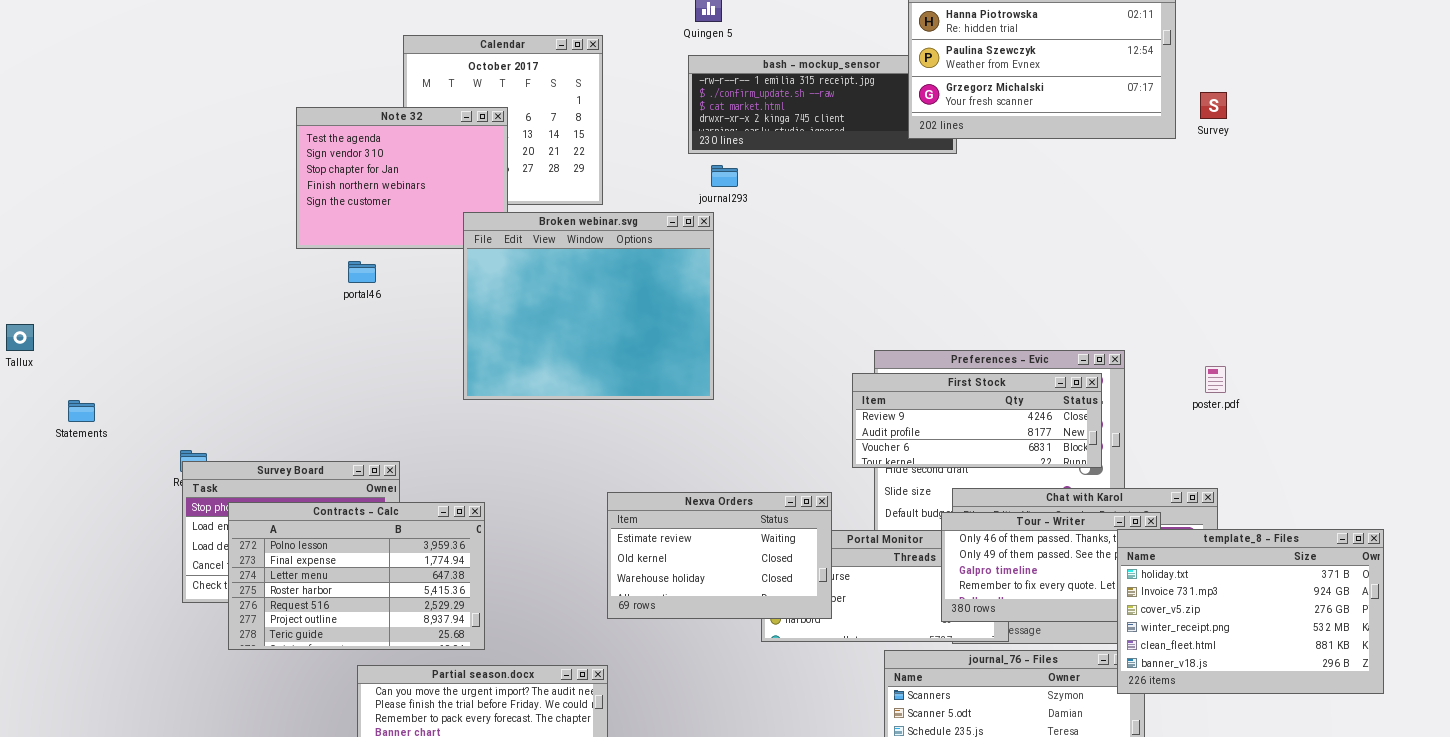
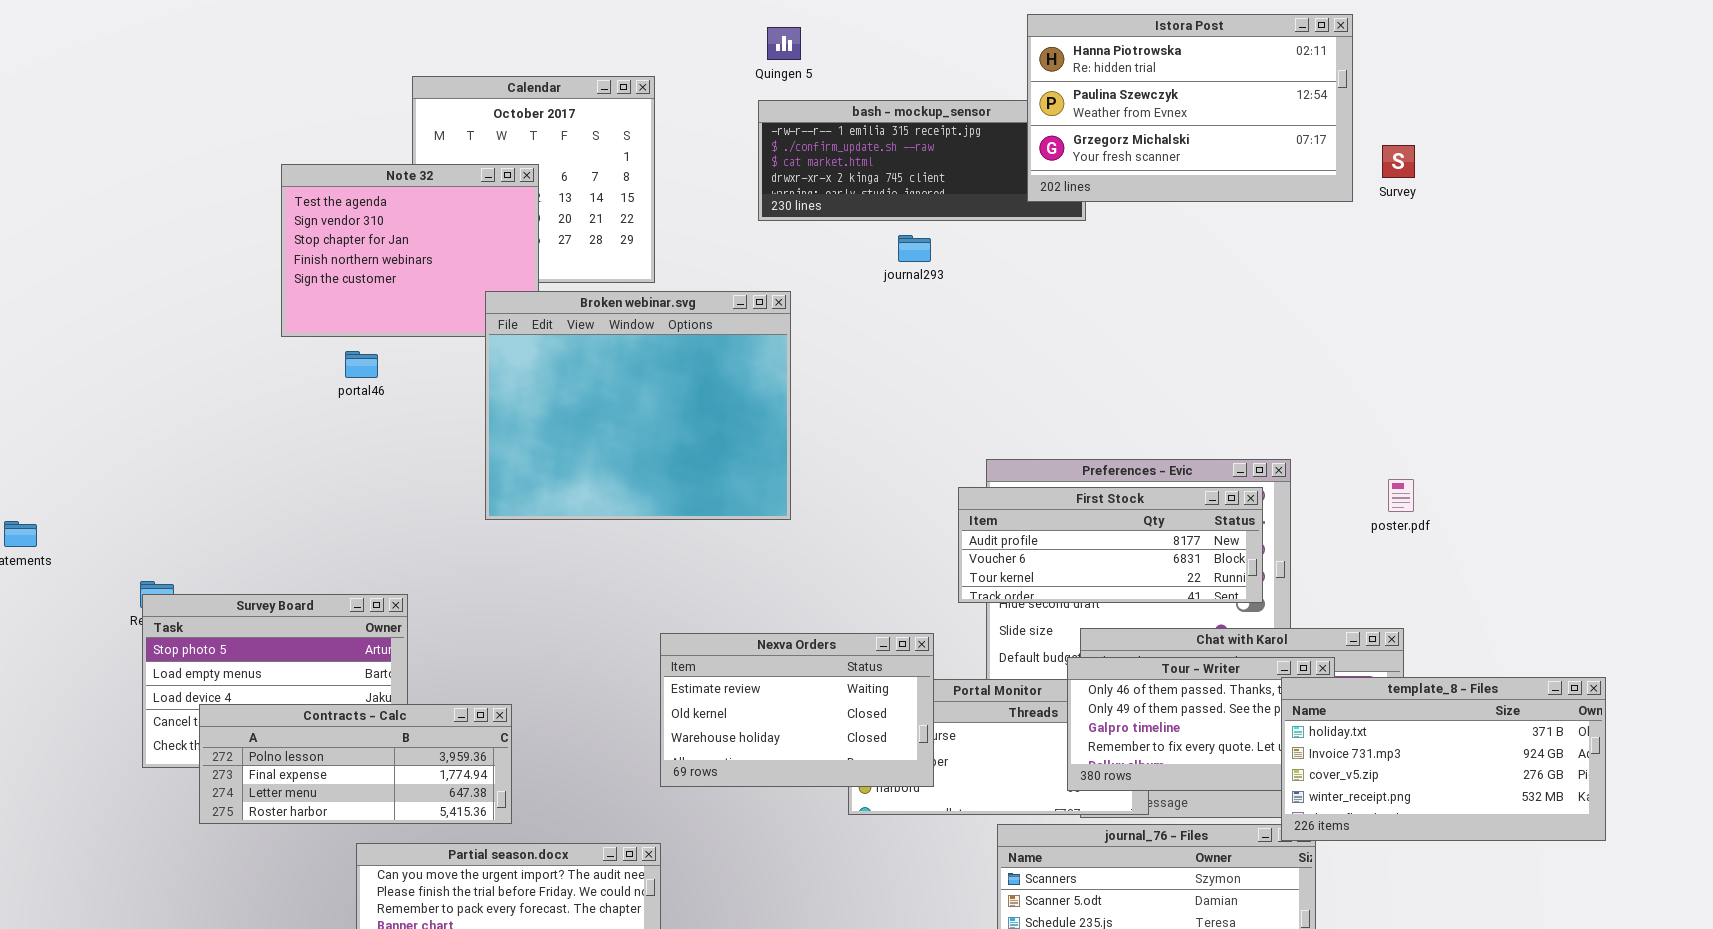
journal293: [711,165,738,187] -> [898,235,931,262], moved
First Stock: [852,373,1102,468] -> [958,487,1263,603], scrolled down 1 row
Contracts - Calc: [228,502,485,650] -> [199,704,512,824], resized
template_8 - Files: [1117,529,1384,694] -> [1281,677,1606,841], resized

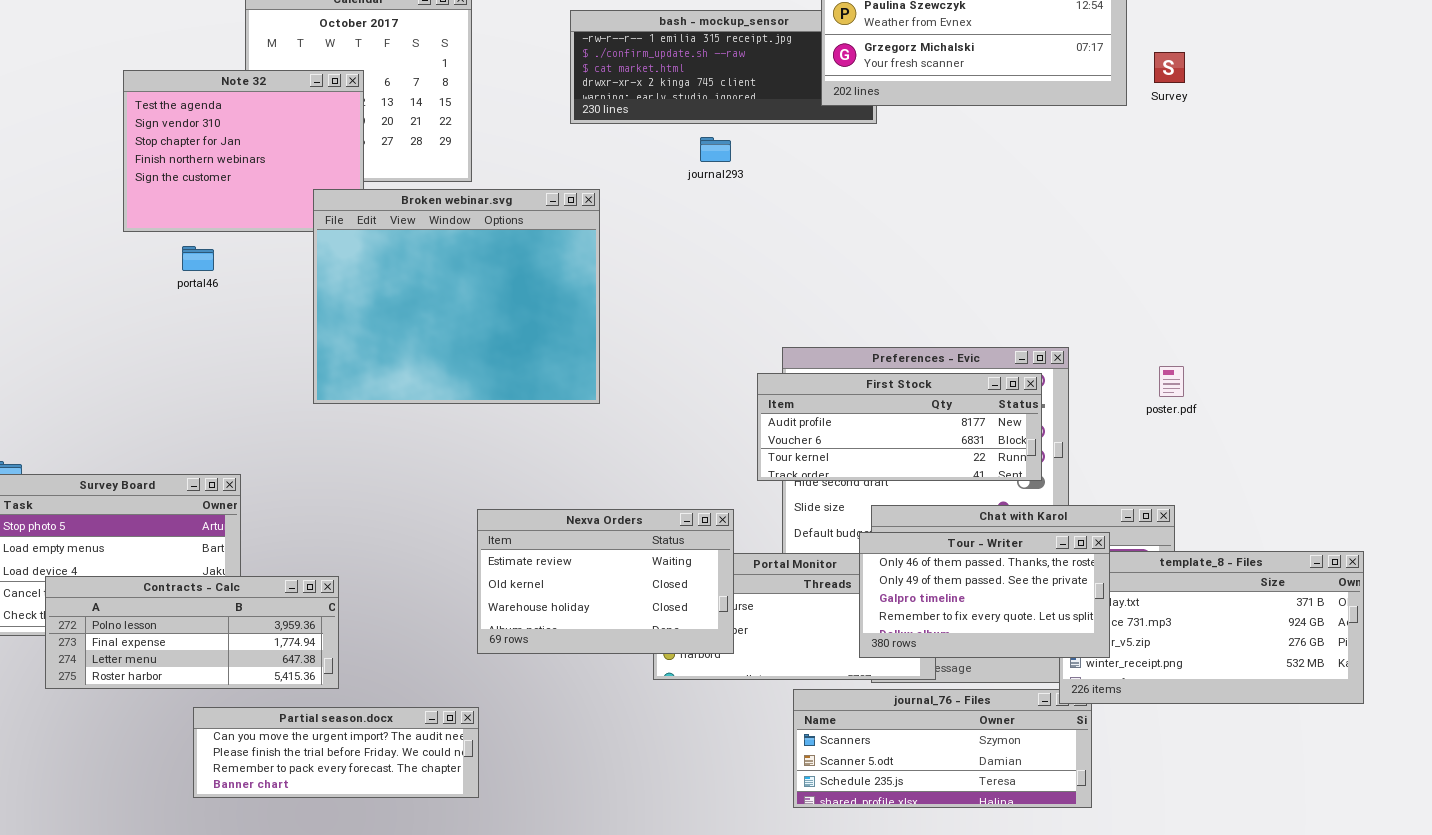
Tour - Writer: [1067,657,1335,791] -> [859,532,1110,658], raised

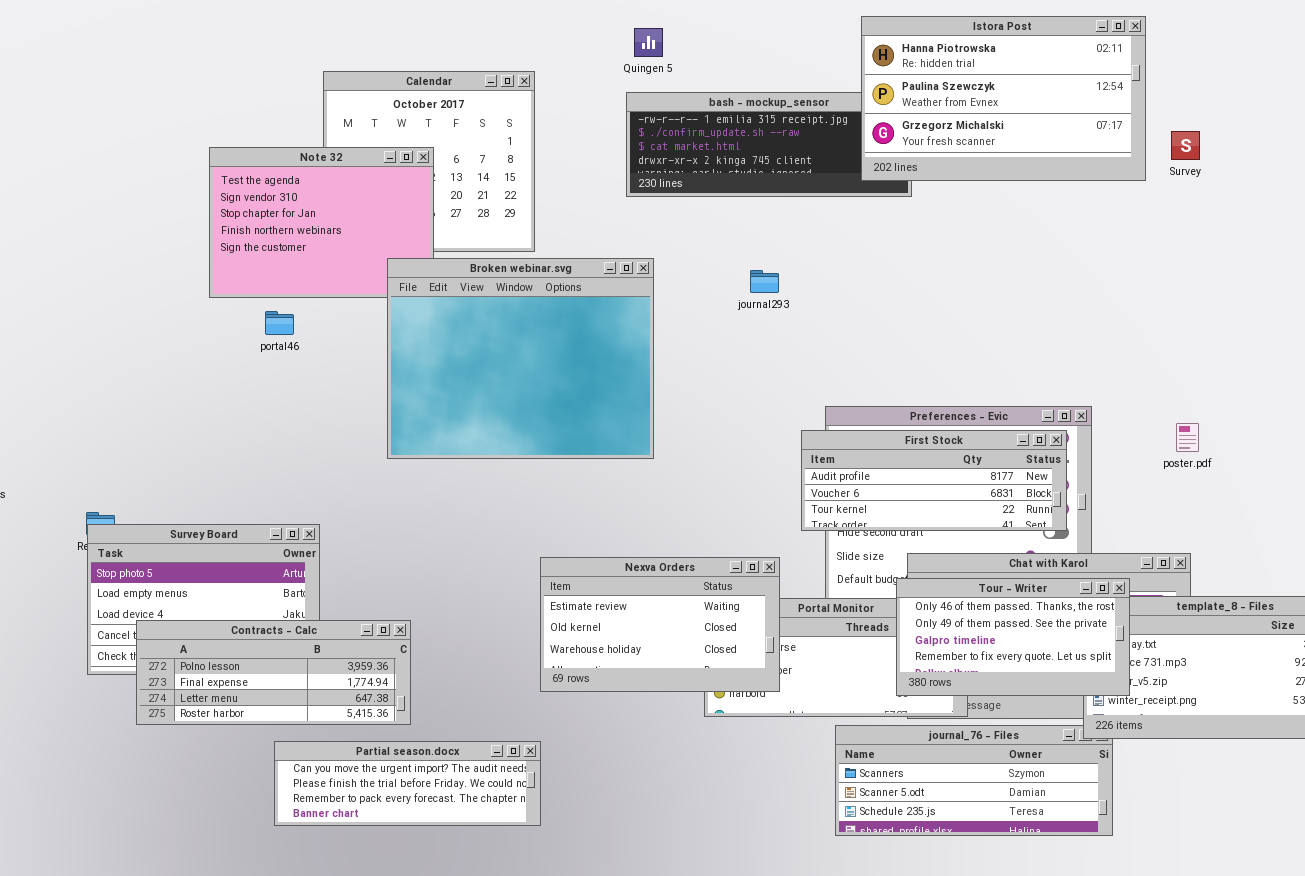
journal293: [700,137,731,162] -> [750,270,779,293], moved

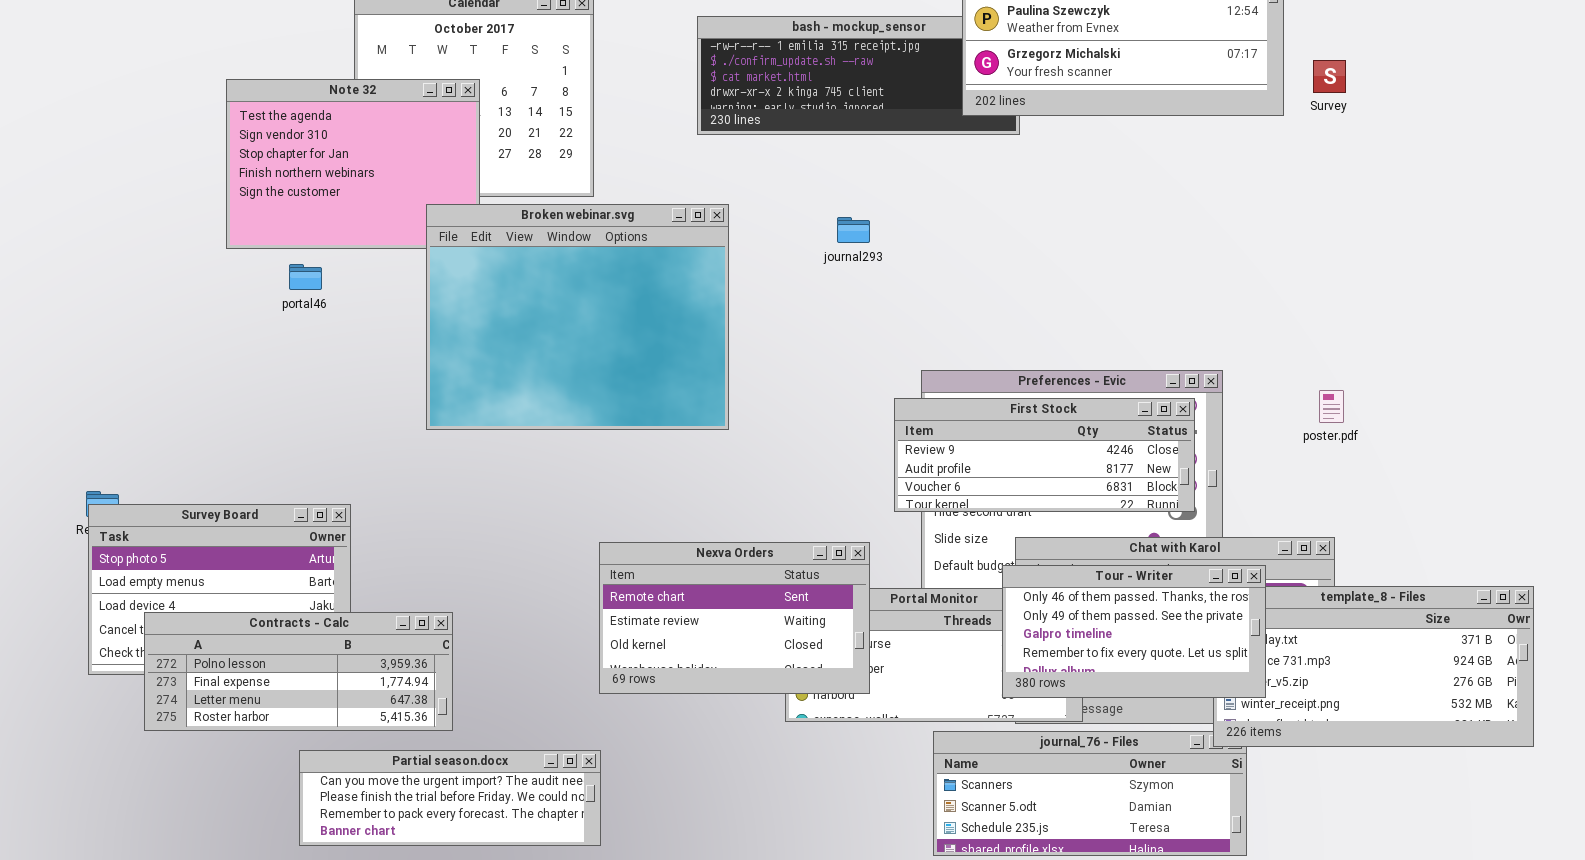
First Stock: [801,430,1067,531] -> [894,398,1195,512], scrolled up 1 row
Nexva Orders: [540,557,780,692] -> [599,542,870,694], scrolled up 1 row

